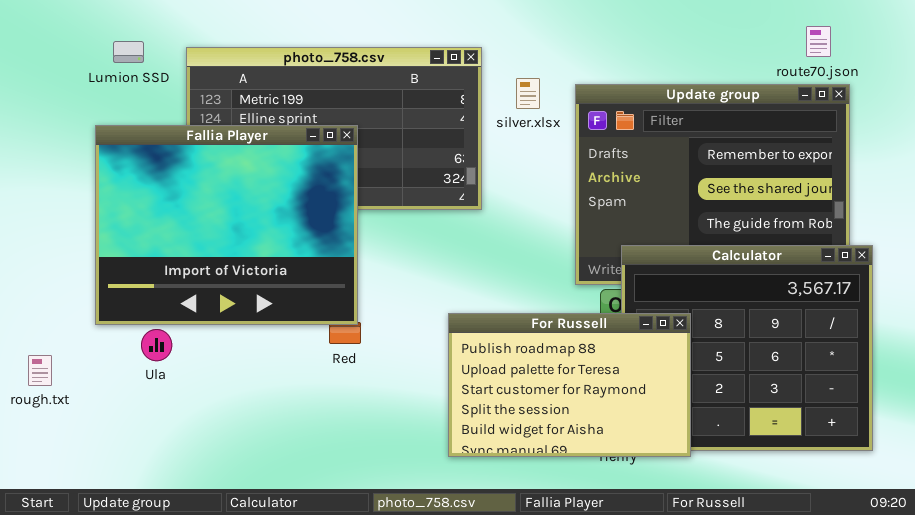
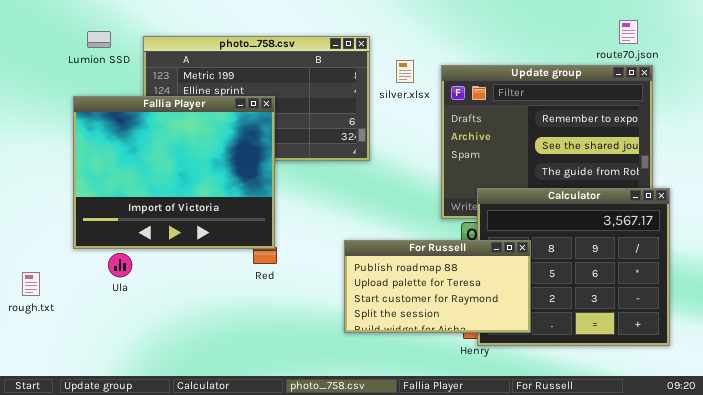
For Russell: [448,313,691,457] -> [344,240,531,333], resized

